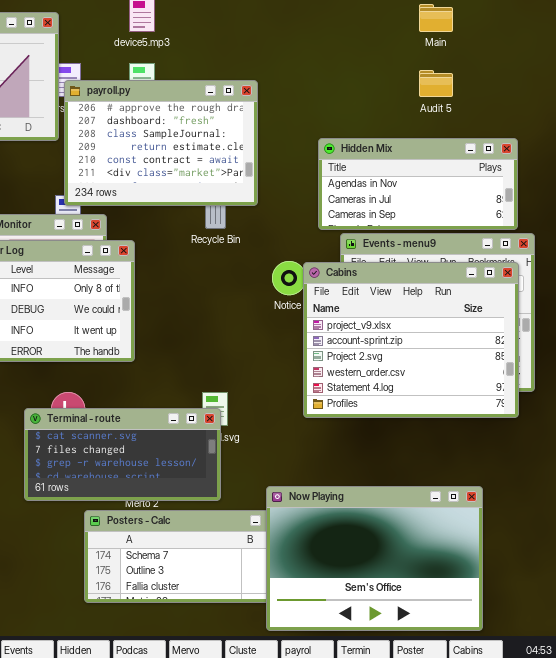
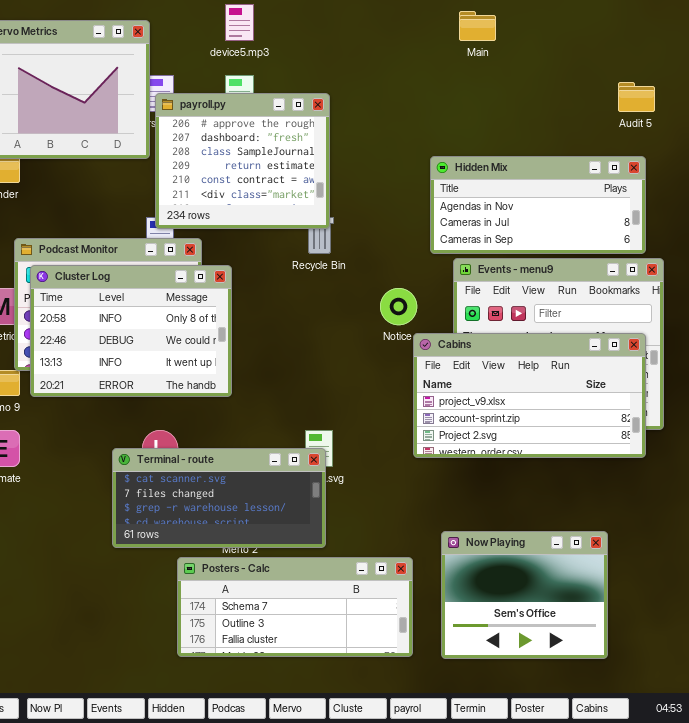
Main: [419,4,453,32] -> [459,11,496,41], moved
Audit 5: [419,70,453,97] -> [618,82,655,112], moved
payroll.py: [64,80,258,206] -> [155,93,330,229], resized
Cabins: [303,262,519,418] -> [413,333,646,458], resized
Now Playing: [266,486,483,631] -> [441,531,608,659], resized

